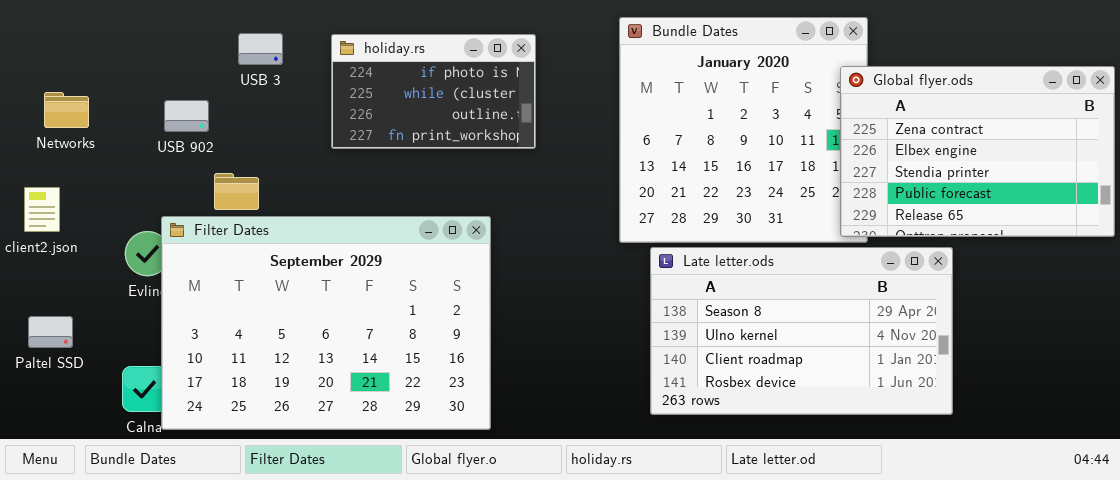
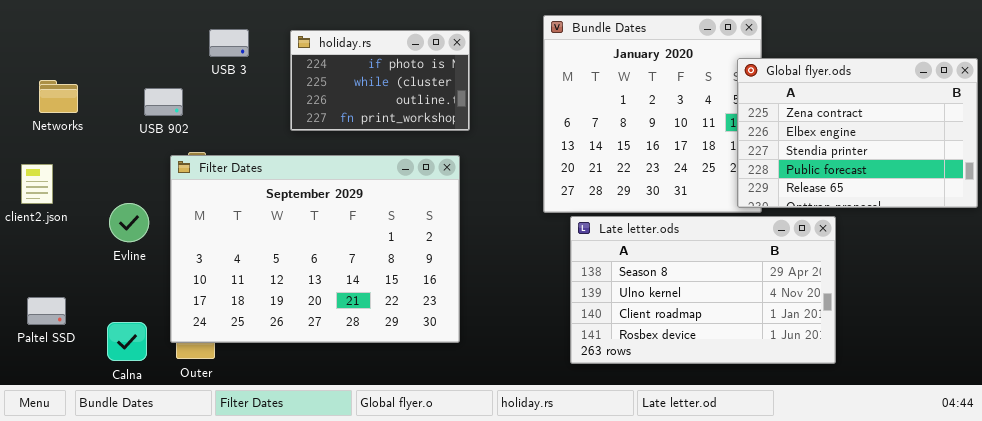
Filter Dates: [161,216,491,430] -> [170,155,460,343], moved
Paltel SSD: [28,316,73,348] -> [27,297,66,325], moved

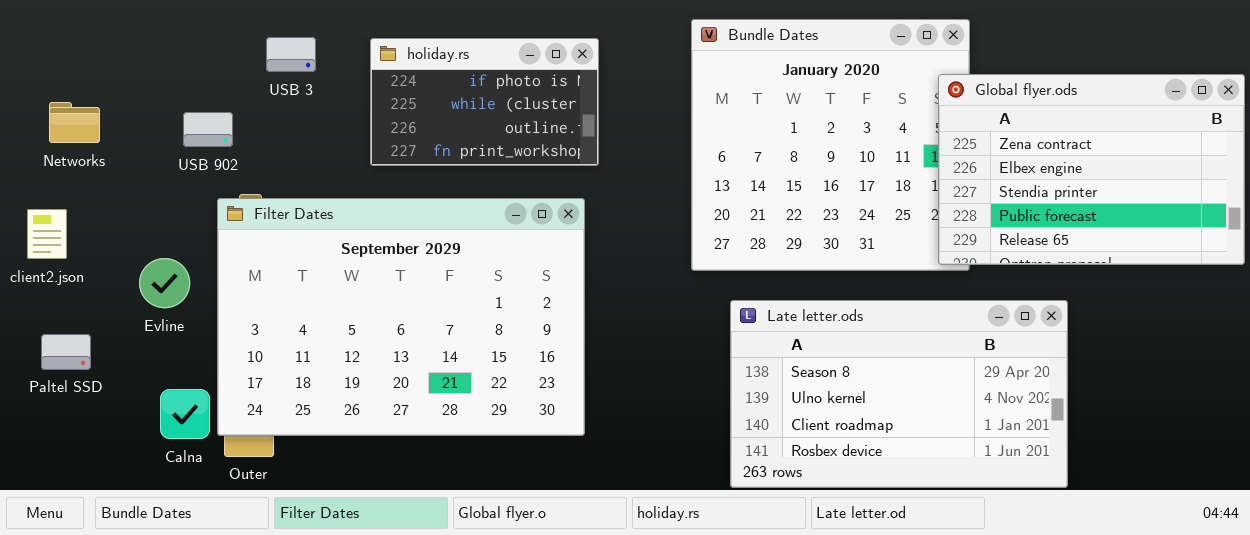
Late letter.ods: [570,216,836,364] -> [730,300,1068,488], moved
Paltel SSD: [27,297,66,325] -> [41,334,91,370], moved
Calna: [107,322,147,361] -> [160,389,210,439], moved

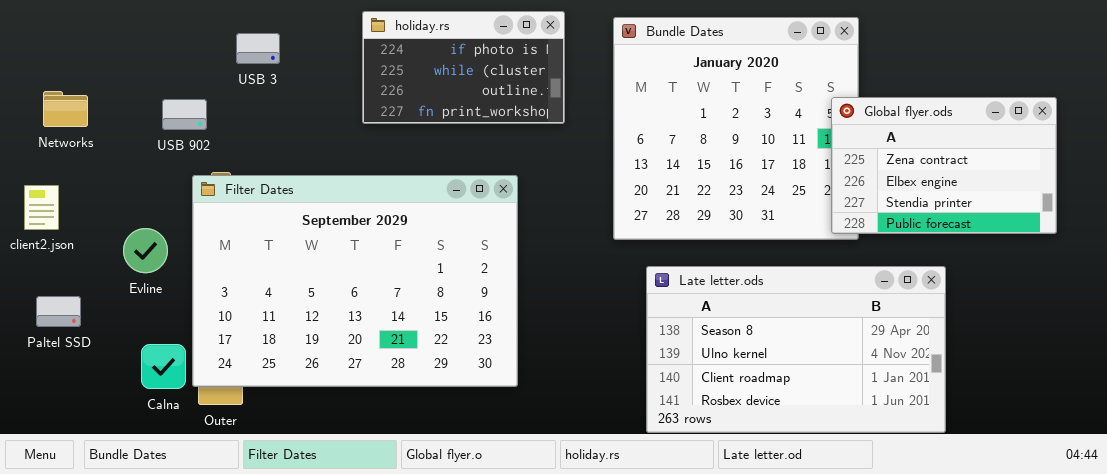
holiday.rs: [370,38,599,166] -> [362,11,565,124], moved
Global flyer.ods: [938,74,1245,265] -> [831,97,1057,234], resized

